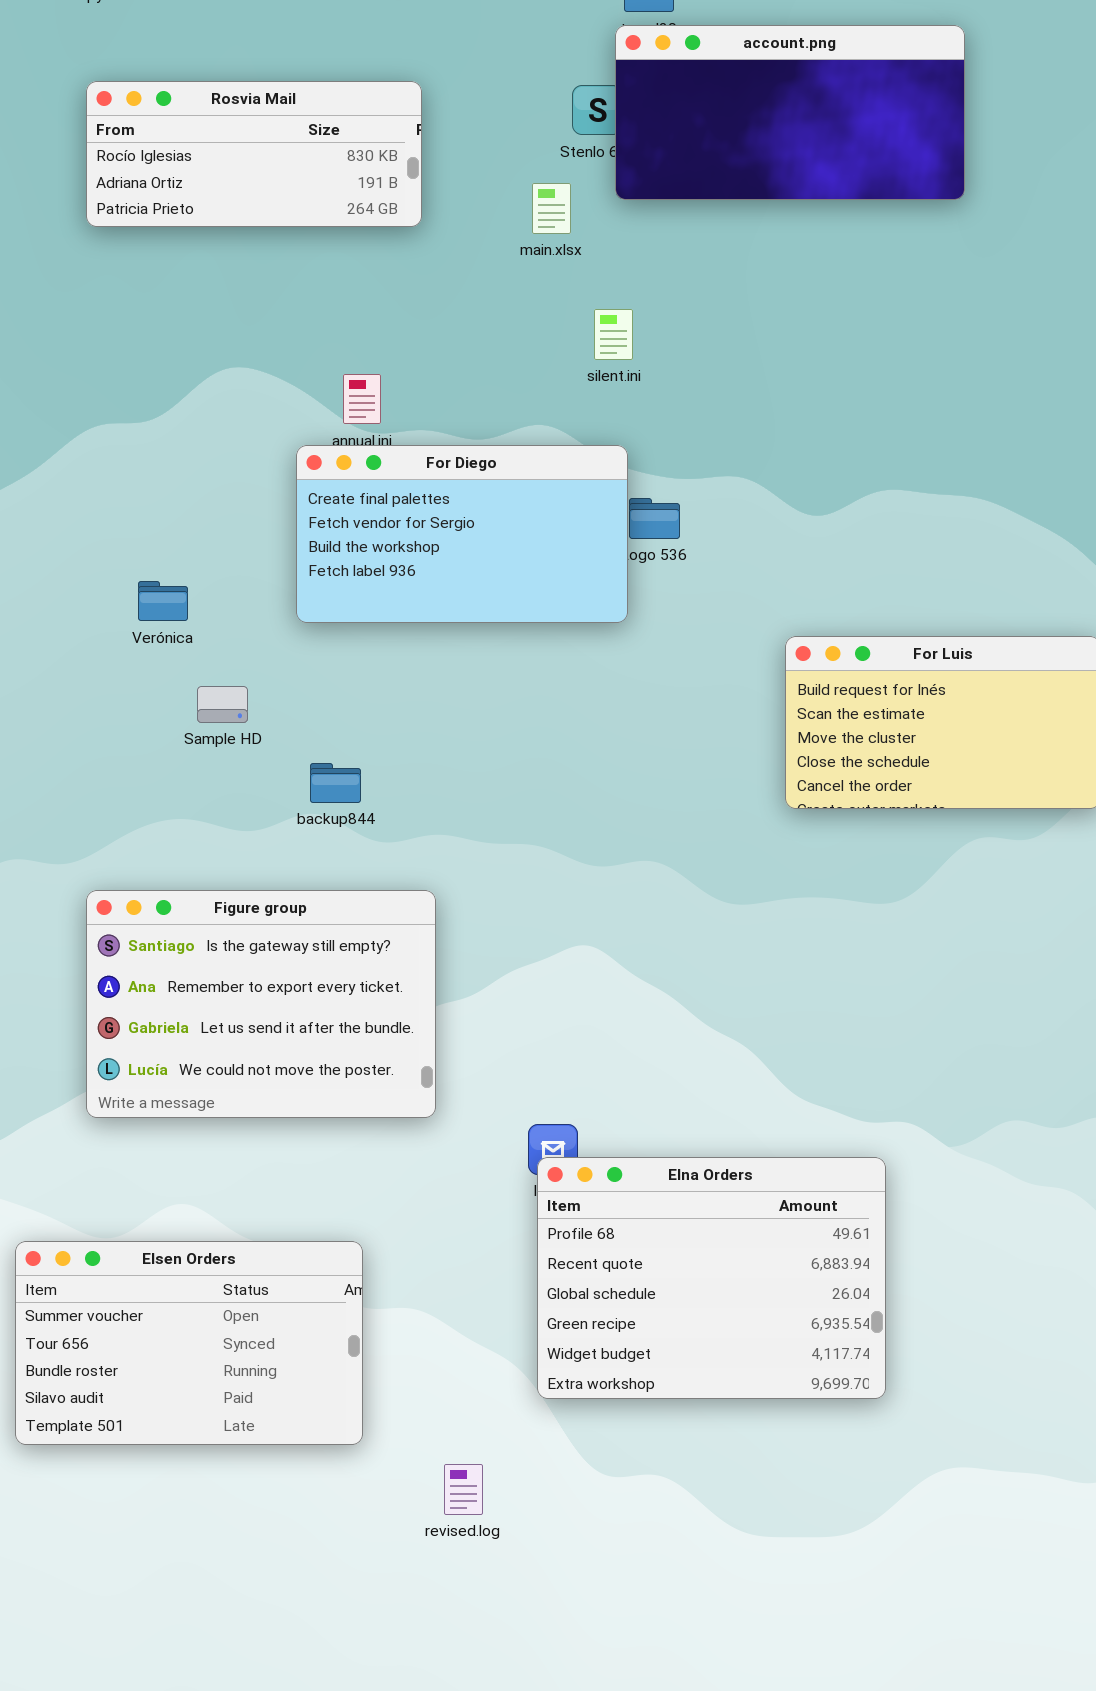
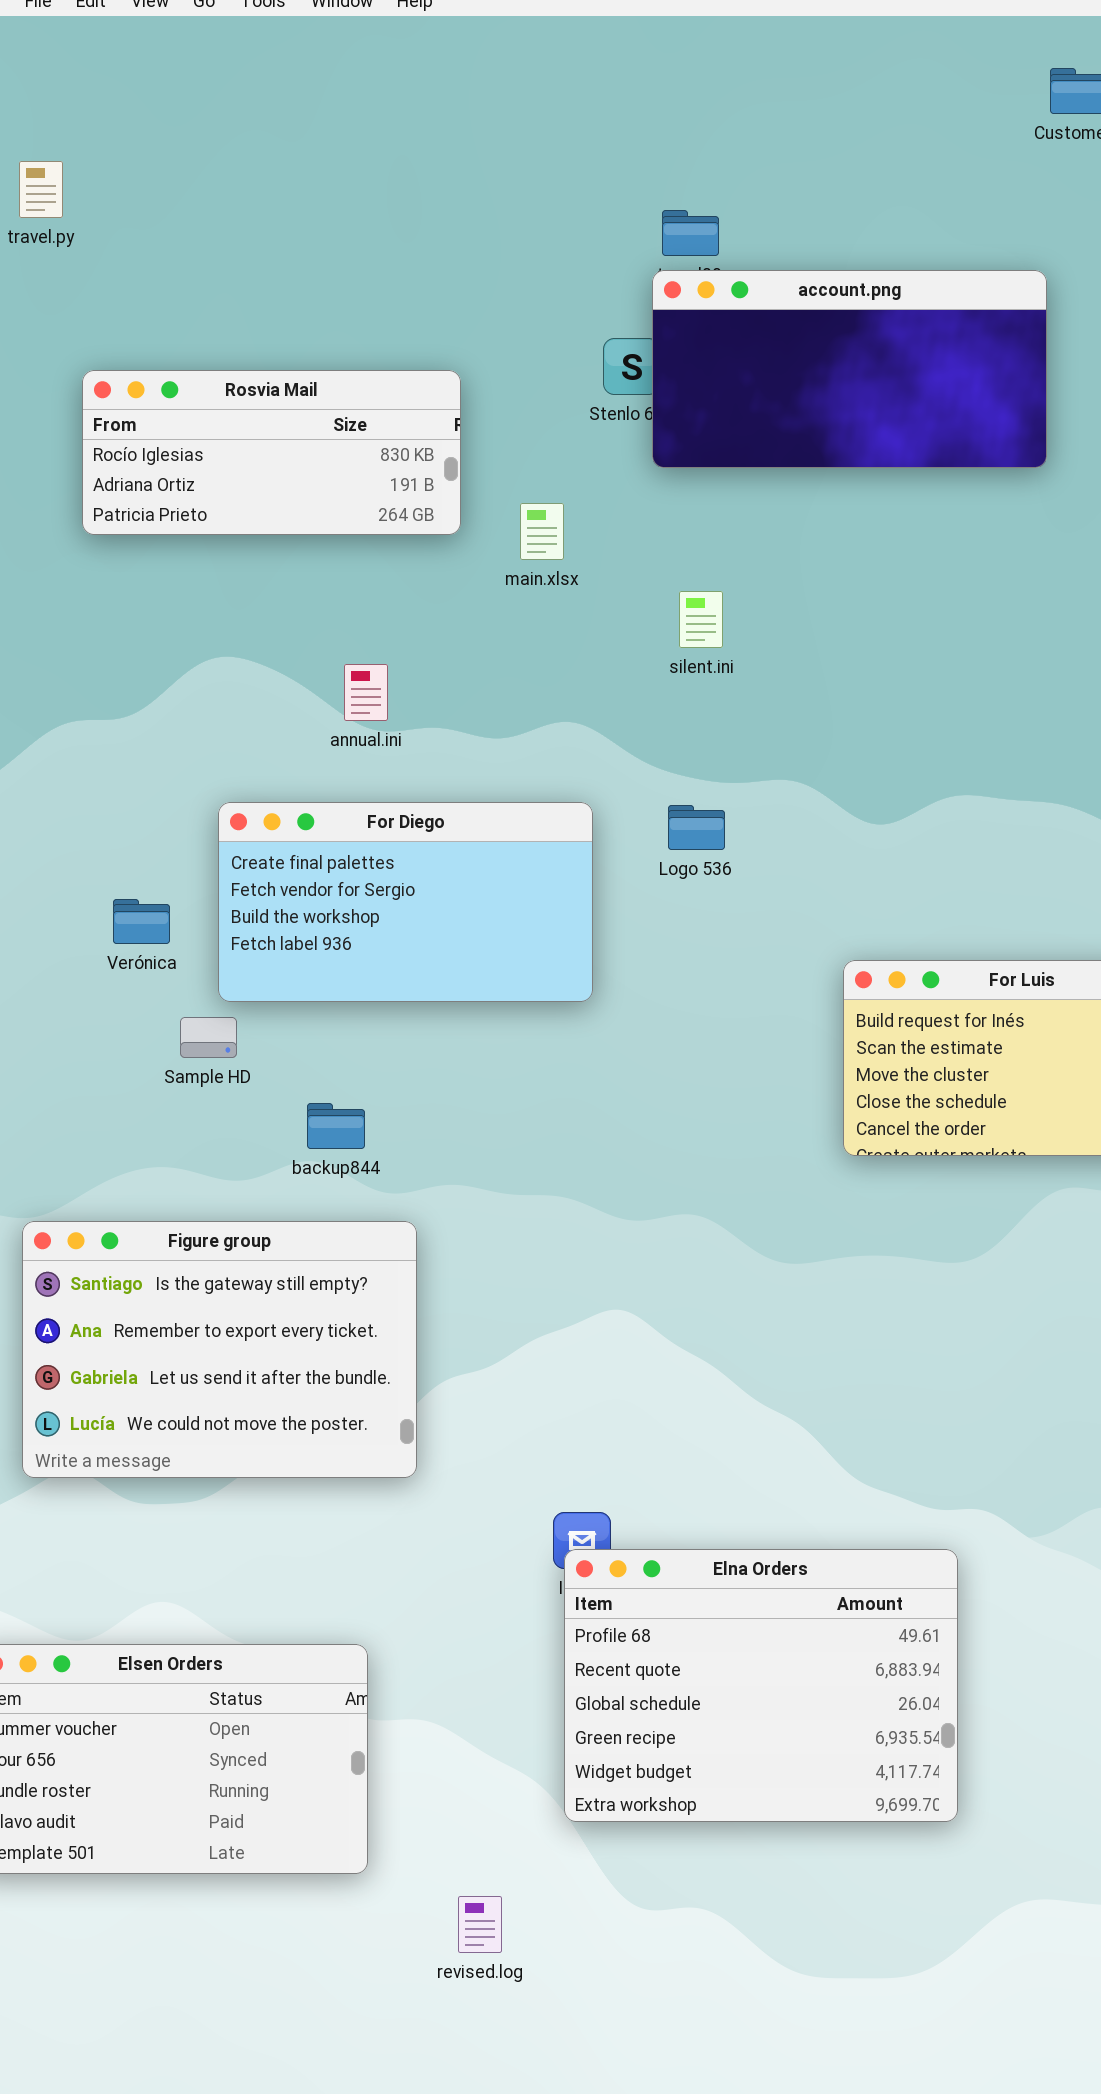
Rosvia Mail: [86,81,422,227] -> [82,370,461,535], moved
main.xlsx: [532,183,571,234] -> [520,503,564,560], moved
silent.ini: [594,309,633,360] -> [679,591,723,648], moved
For Diego: [296,445,628,623] -> [218,802,593,1002], moved
Figure group: [86,890,436,1118] -> [22,1221,417,1478], moved

